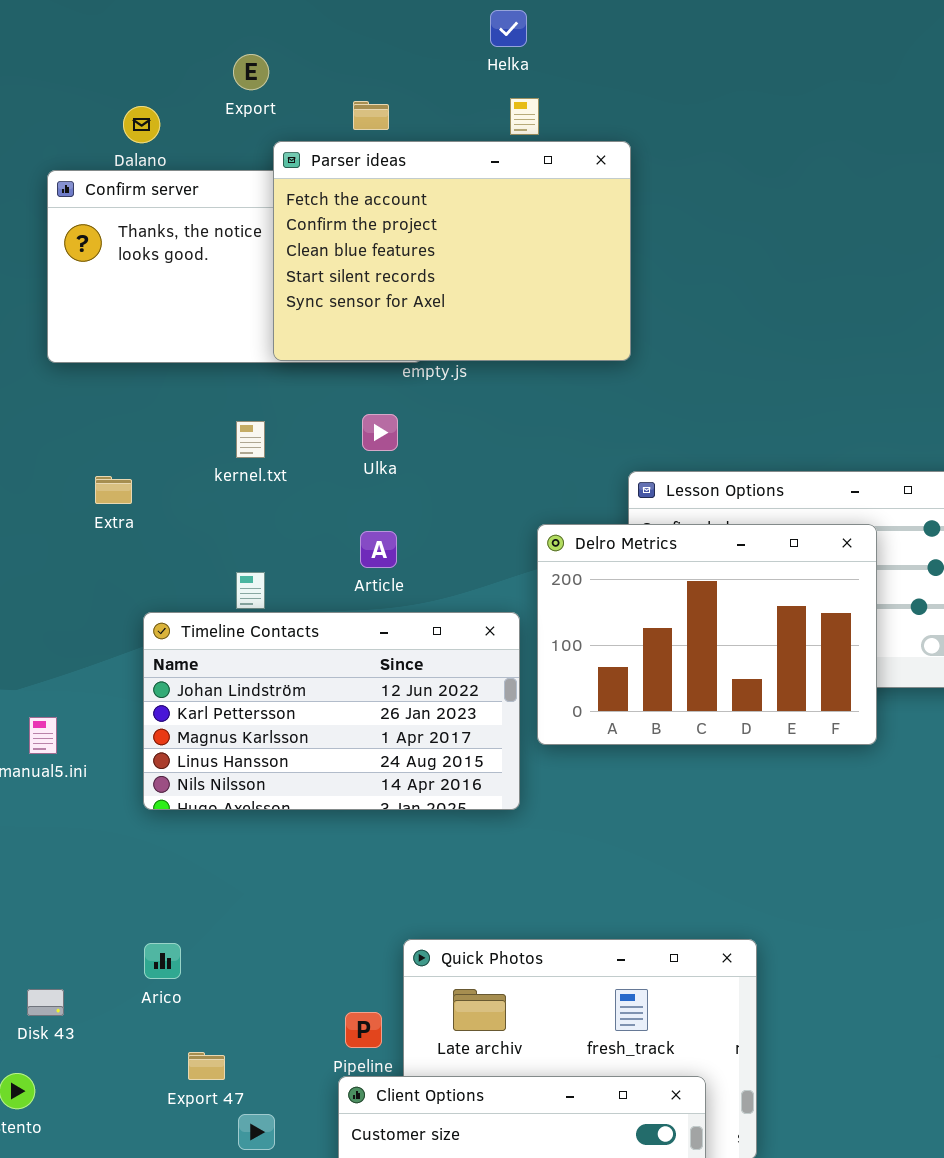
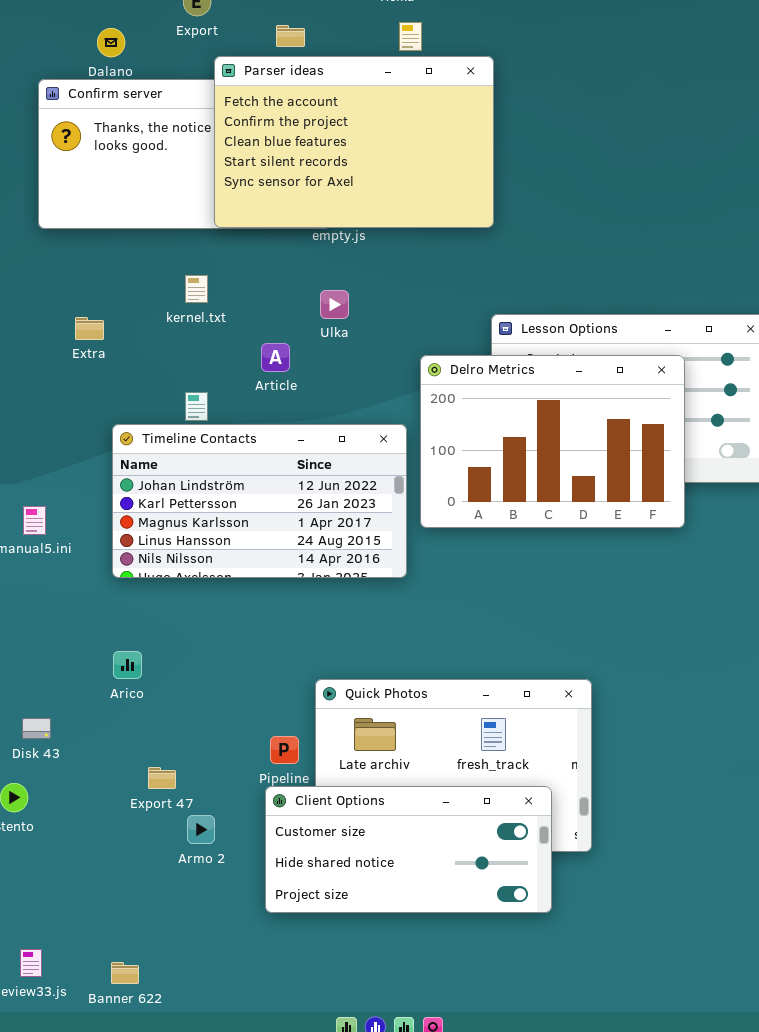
Ulka: [362,414,398,451] -> [320,290,349,319], moved
Article: [360,531,397,568] -> [261,343,290,372], moved
Arico: [144,943,181,979] -> [113,651,142,679], moved

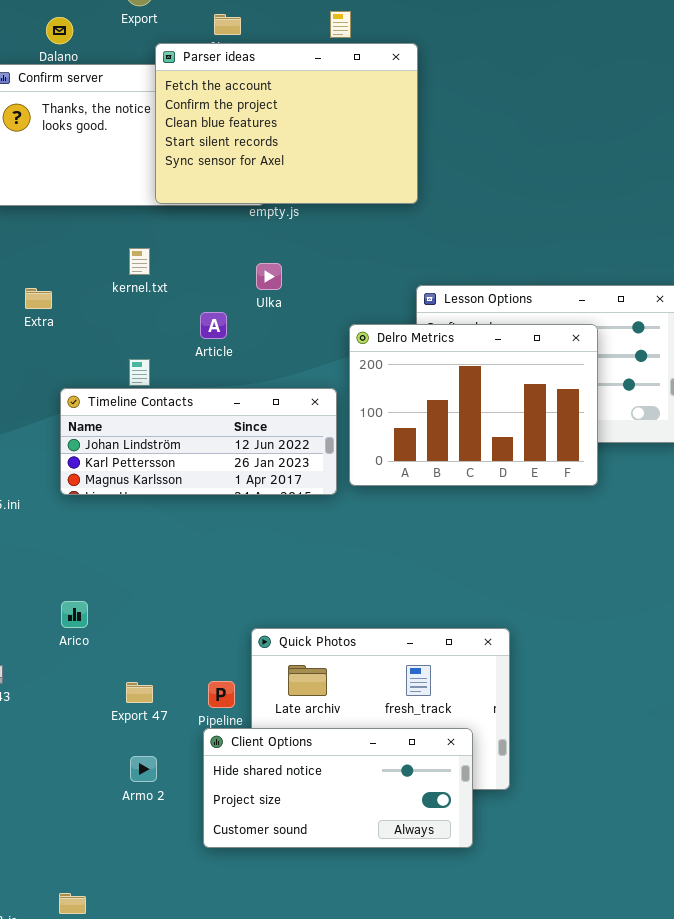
Timeline Contacts: [112,424,407,578] -> [60,388,337,495], resized
Export 47: [148,767,176,789] -> [126,682,153,703], moved
Client Options: [265,786,552,913] -> [203,728,473,848], scrolled down 1 row

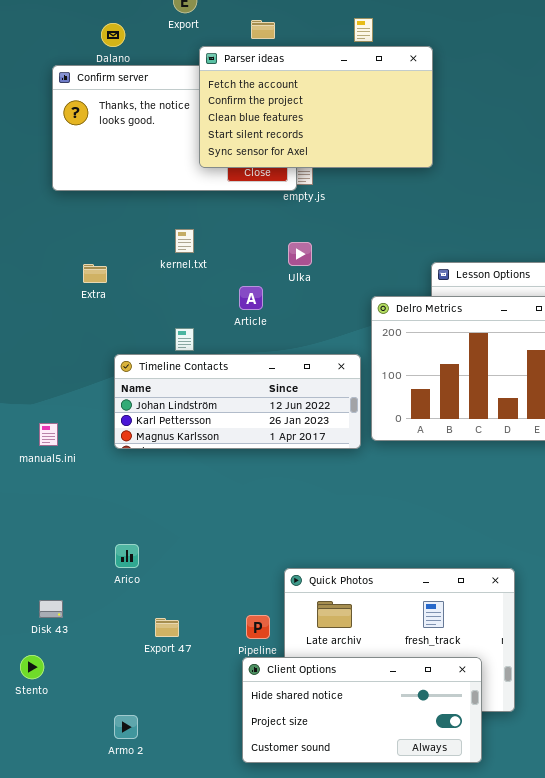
Parser ideas: [155,43,418,204] -> [199,46,433,168], resized
Export 47: [126,682,153,703] -> [155,618,179,637], moved
Armo 2: [130,756,157,782] -> [114,715,138,739], moved

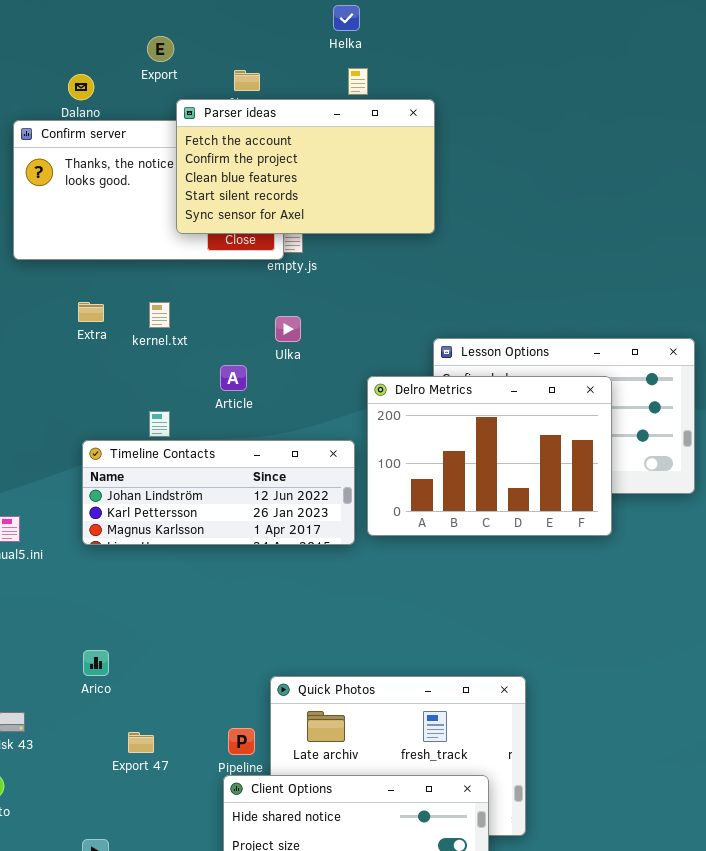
Extra: [83,264,107,283] -> [78,302,104,322], moved

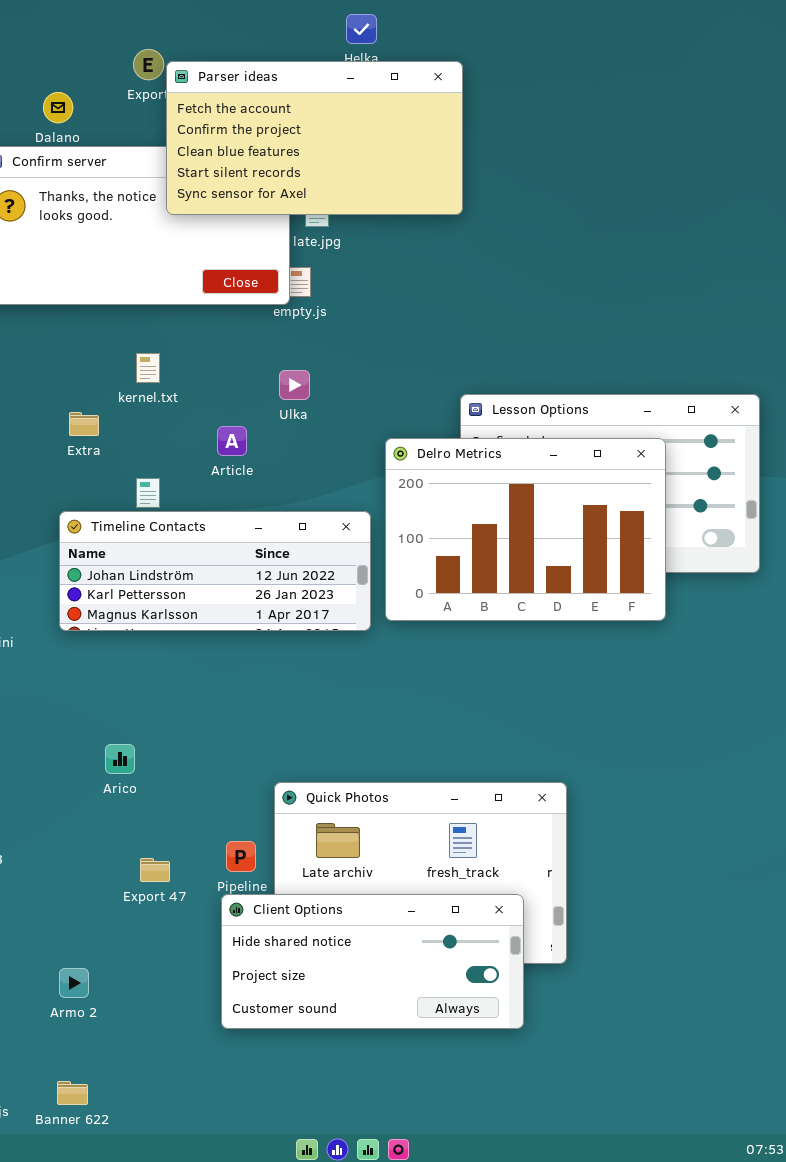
Parser ideas: [176,99,435,234] -> [166,61,463,215], moved
Extra: [78,302,104,322] -> [69,412,99,436], moved
Arico: [83,650,109,676] -> [105,744,135,774], moved
Export 47: [128,732,154,753] -> [140,858,170,882], moved

